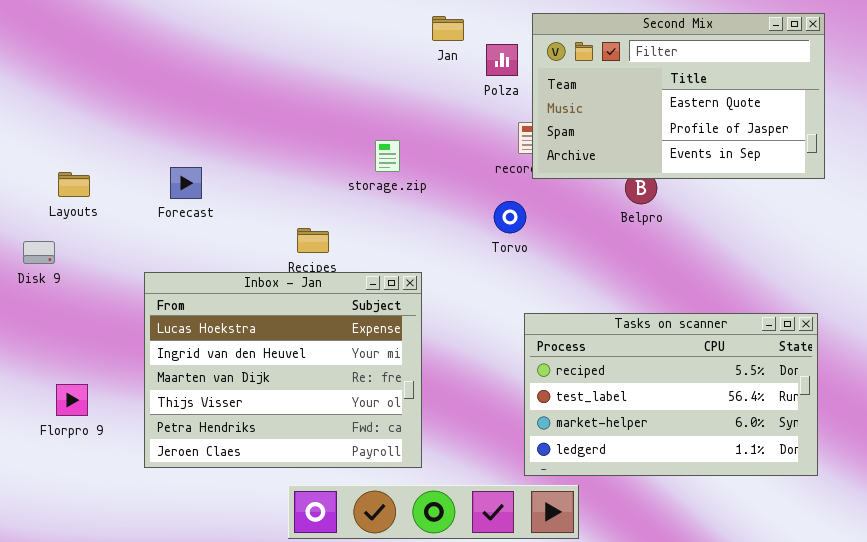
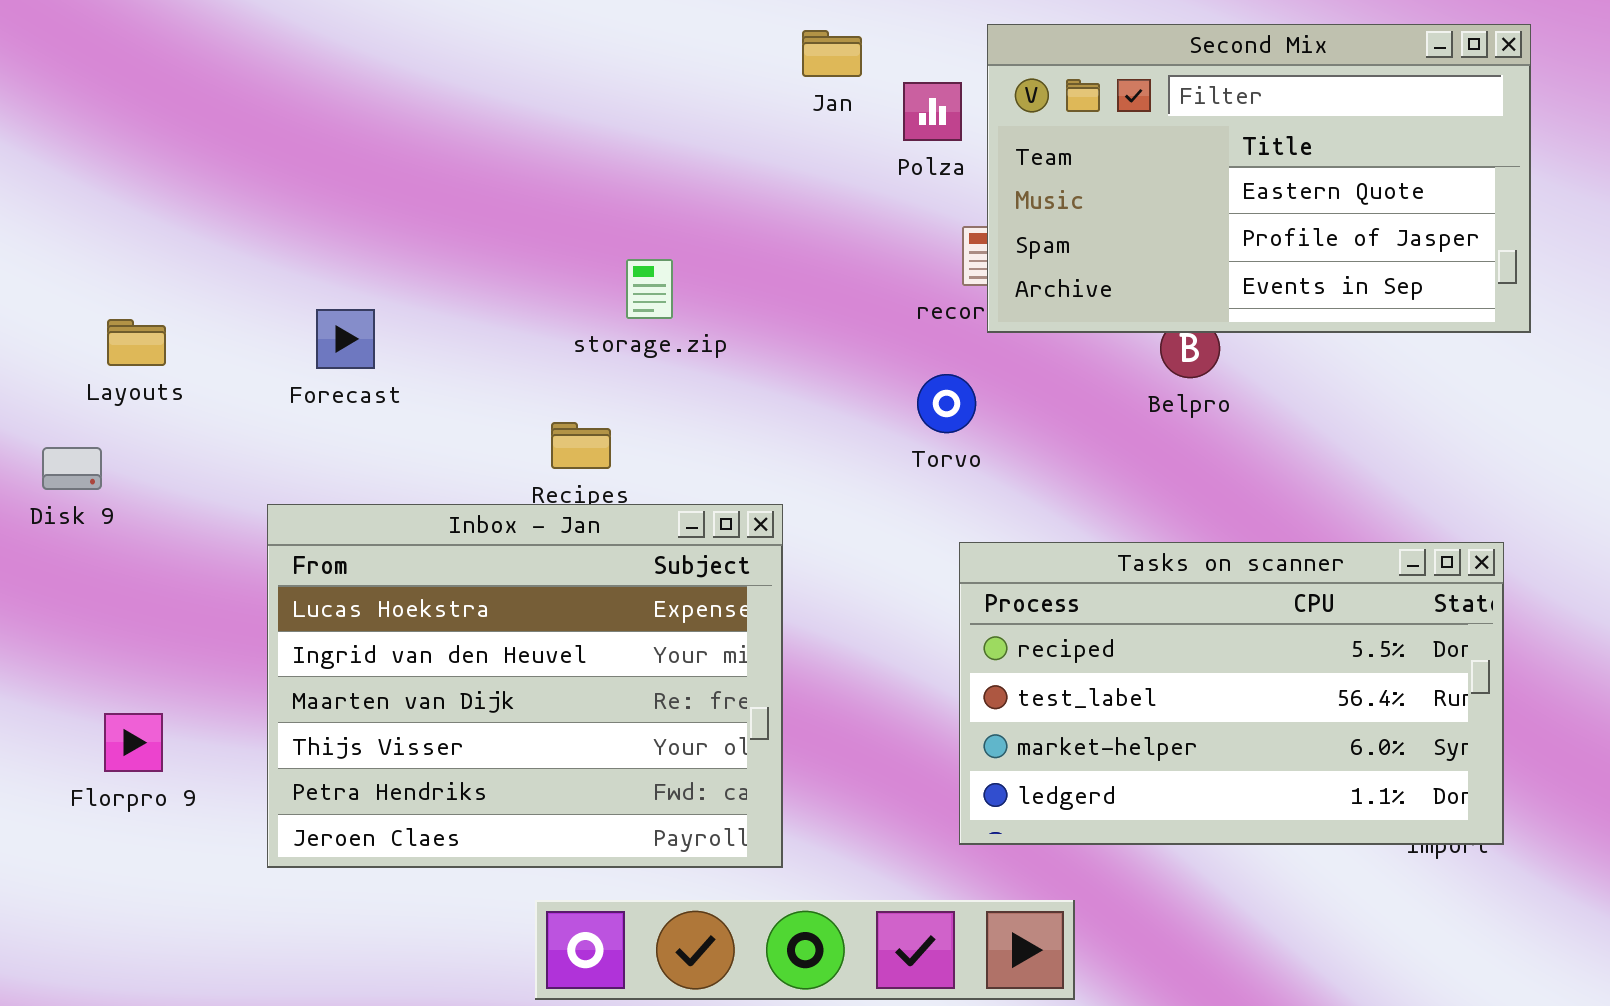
storage.zip: [375,140,400,172] -> [626,259,673,319], moved
Tasks on scanner: [524,313,818,476] -> [959,542,1504,845], moved

